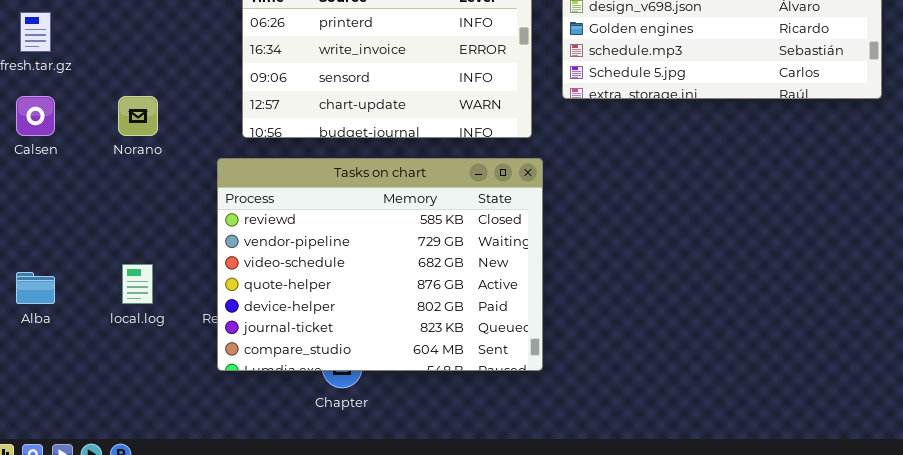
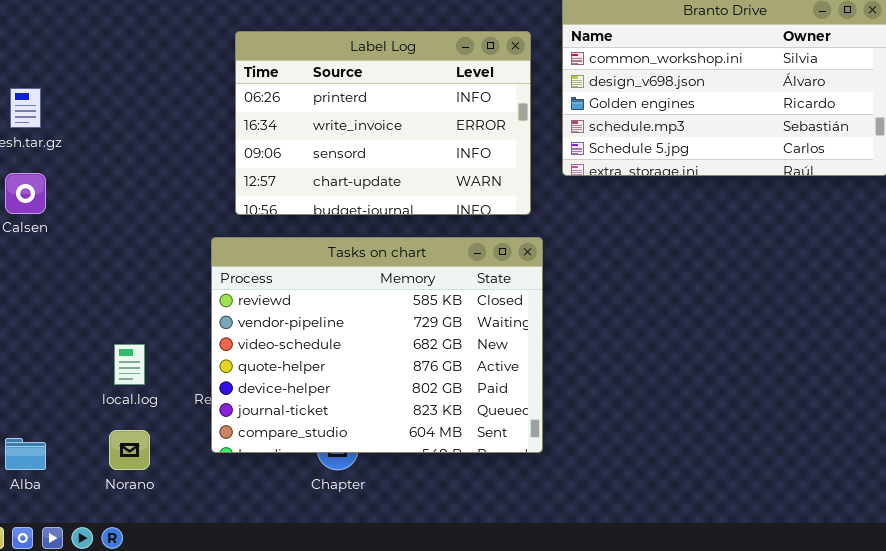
Norano: [118,96,158,136] -> [109,430,150,470], moved
Alba: [16,272,55,304] -> [5,438,46,470], moved

